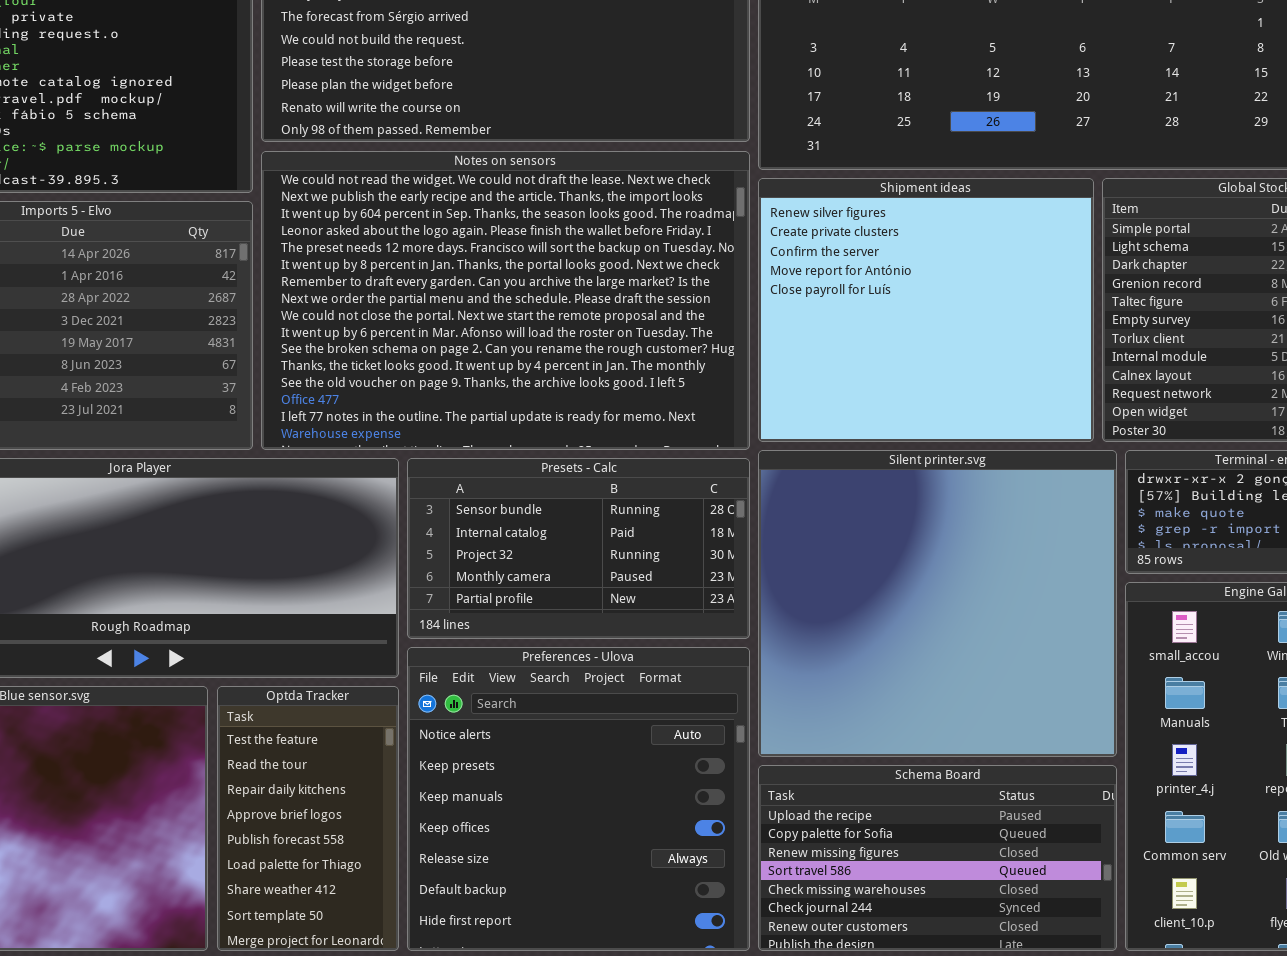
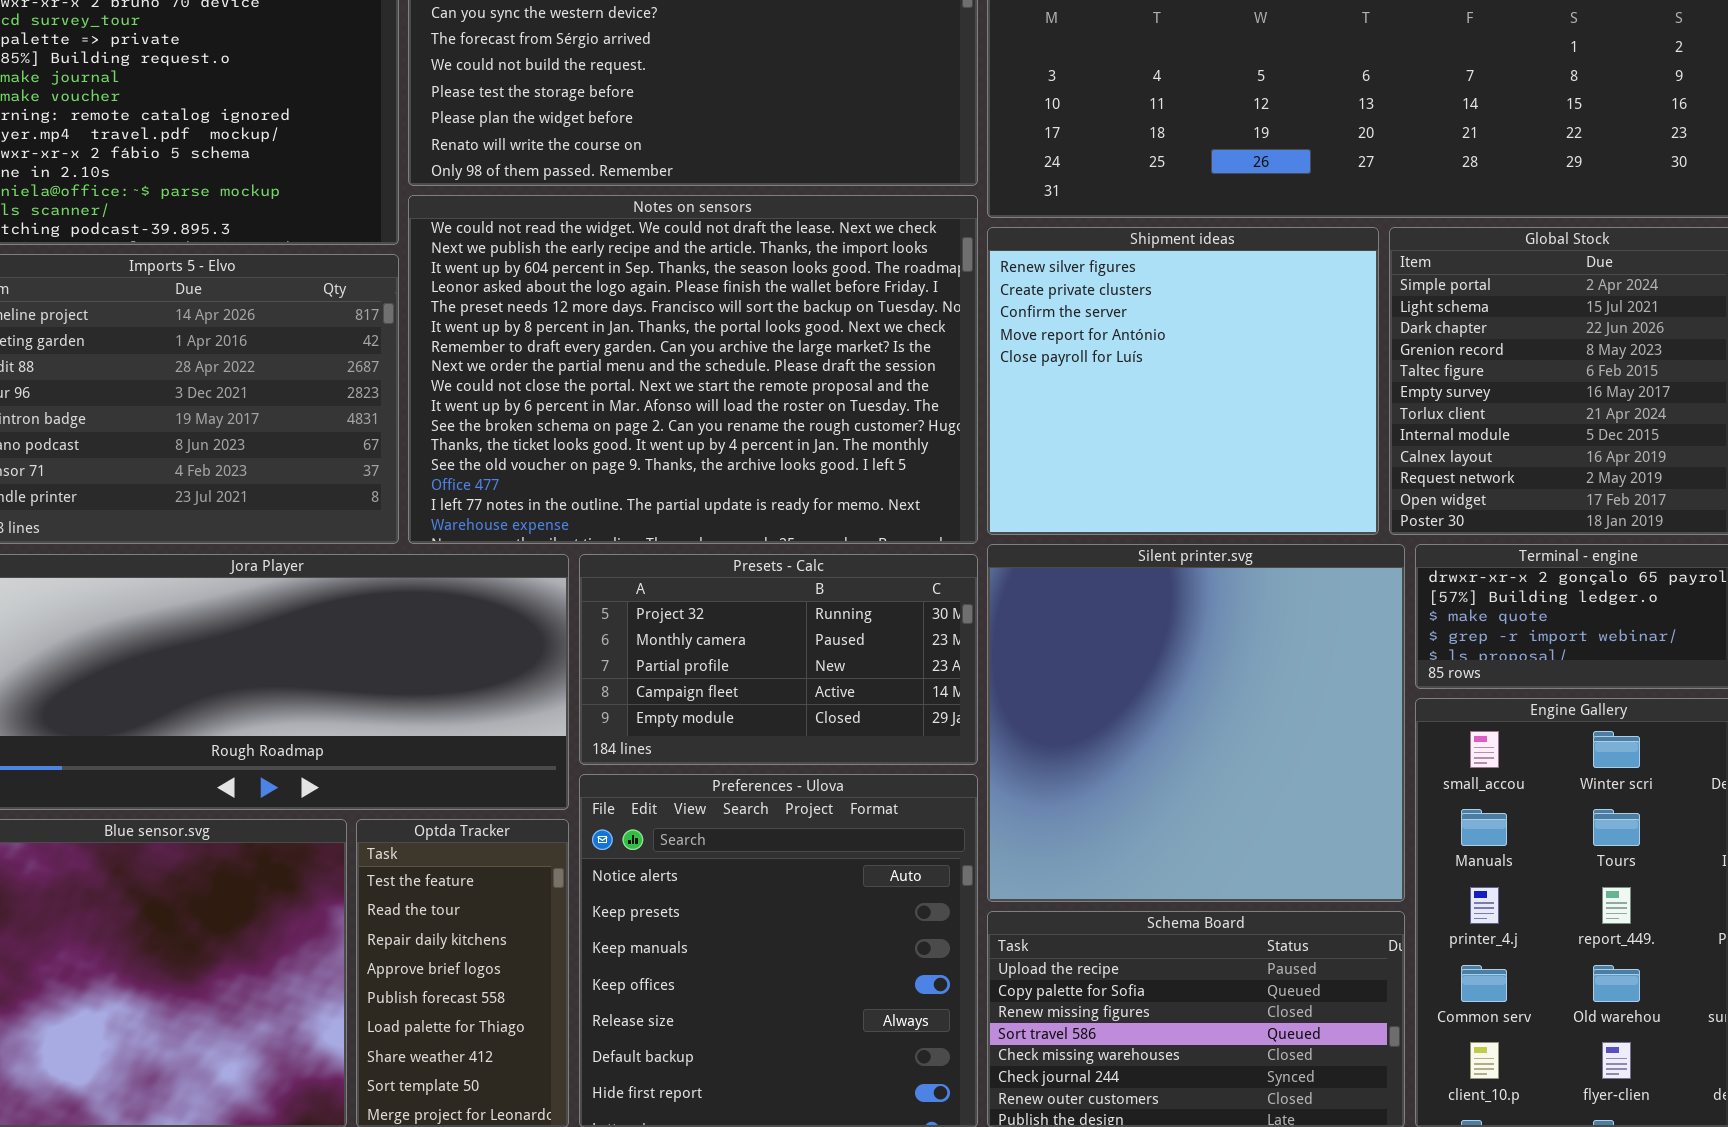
Presets - Calc: [407,458,750,639] -> [579,554,978,765], scrolled down 2 rows

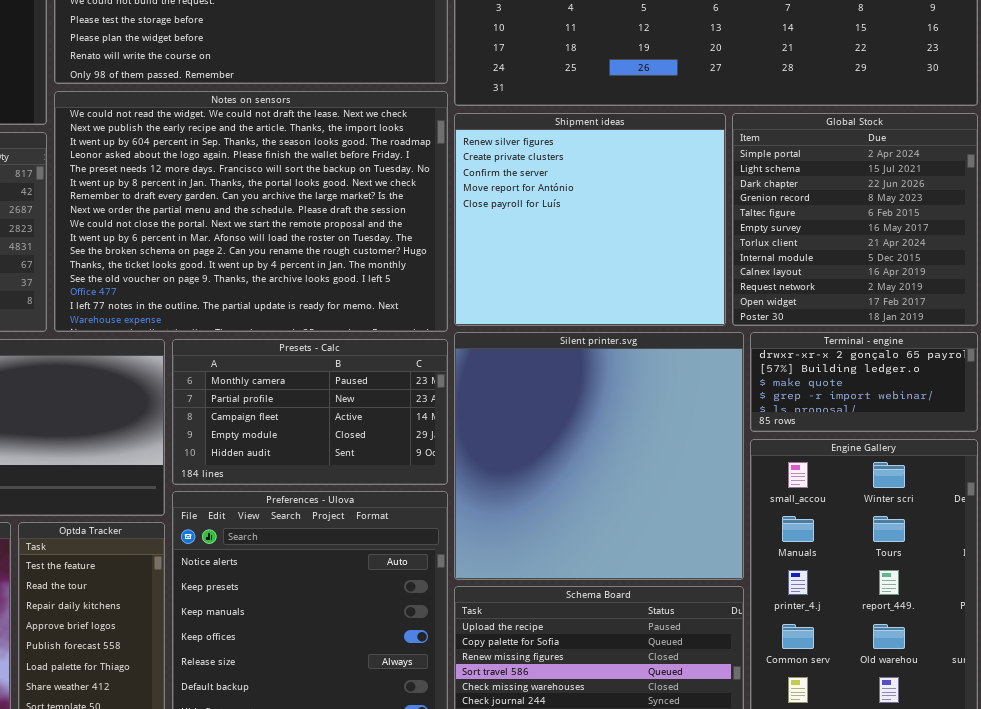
Presets - Calc: [579,554,978,765] -> [172,339,448,485], scrolled down 1 row

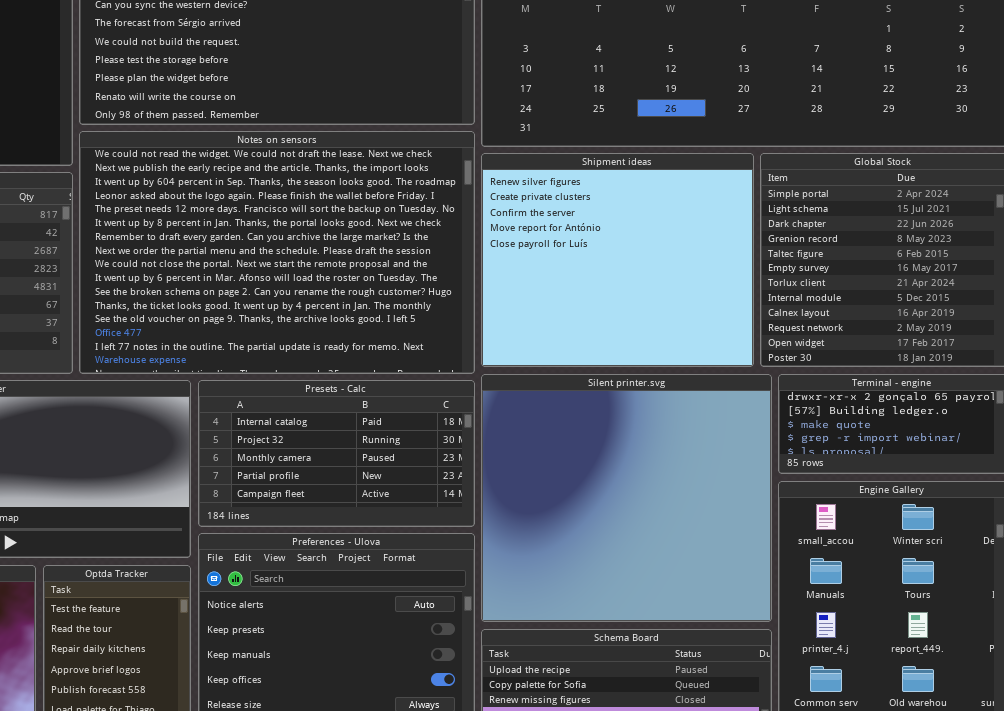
Presets - Calc: [172,339,448,485] -> [198,380,475,527], scrolled up 2 rows

